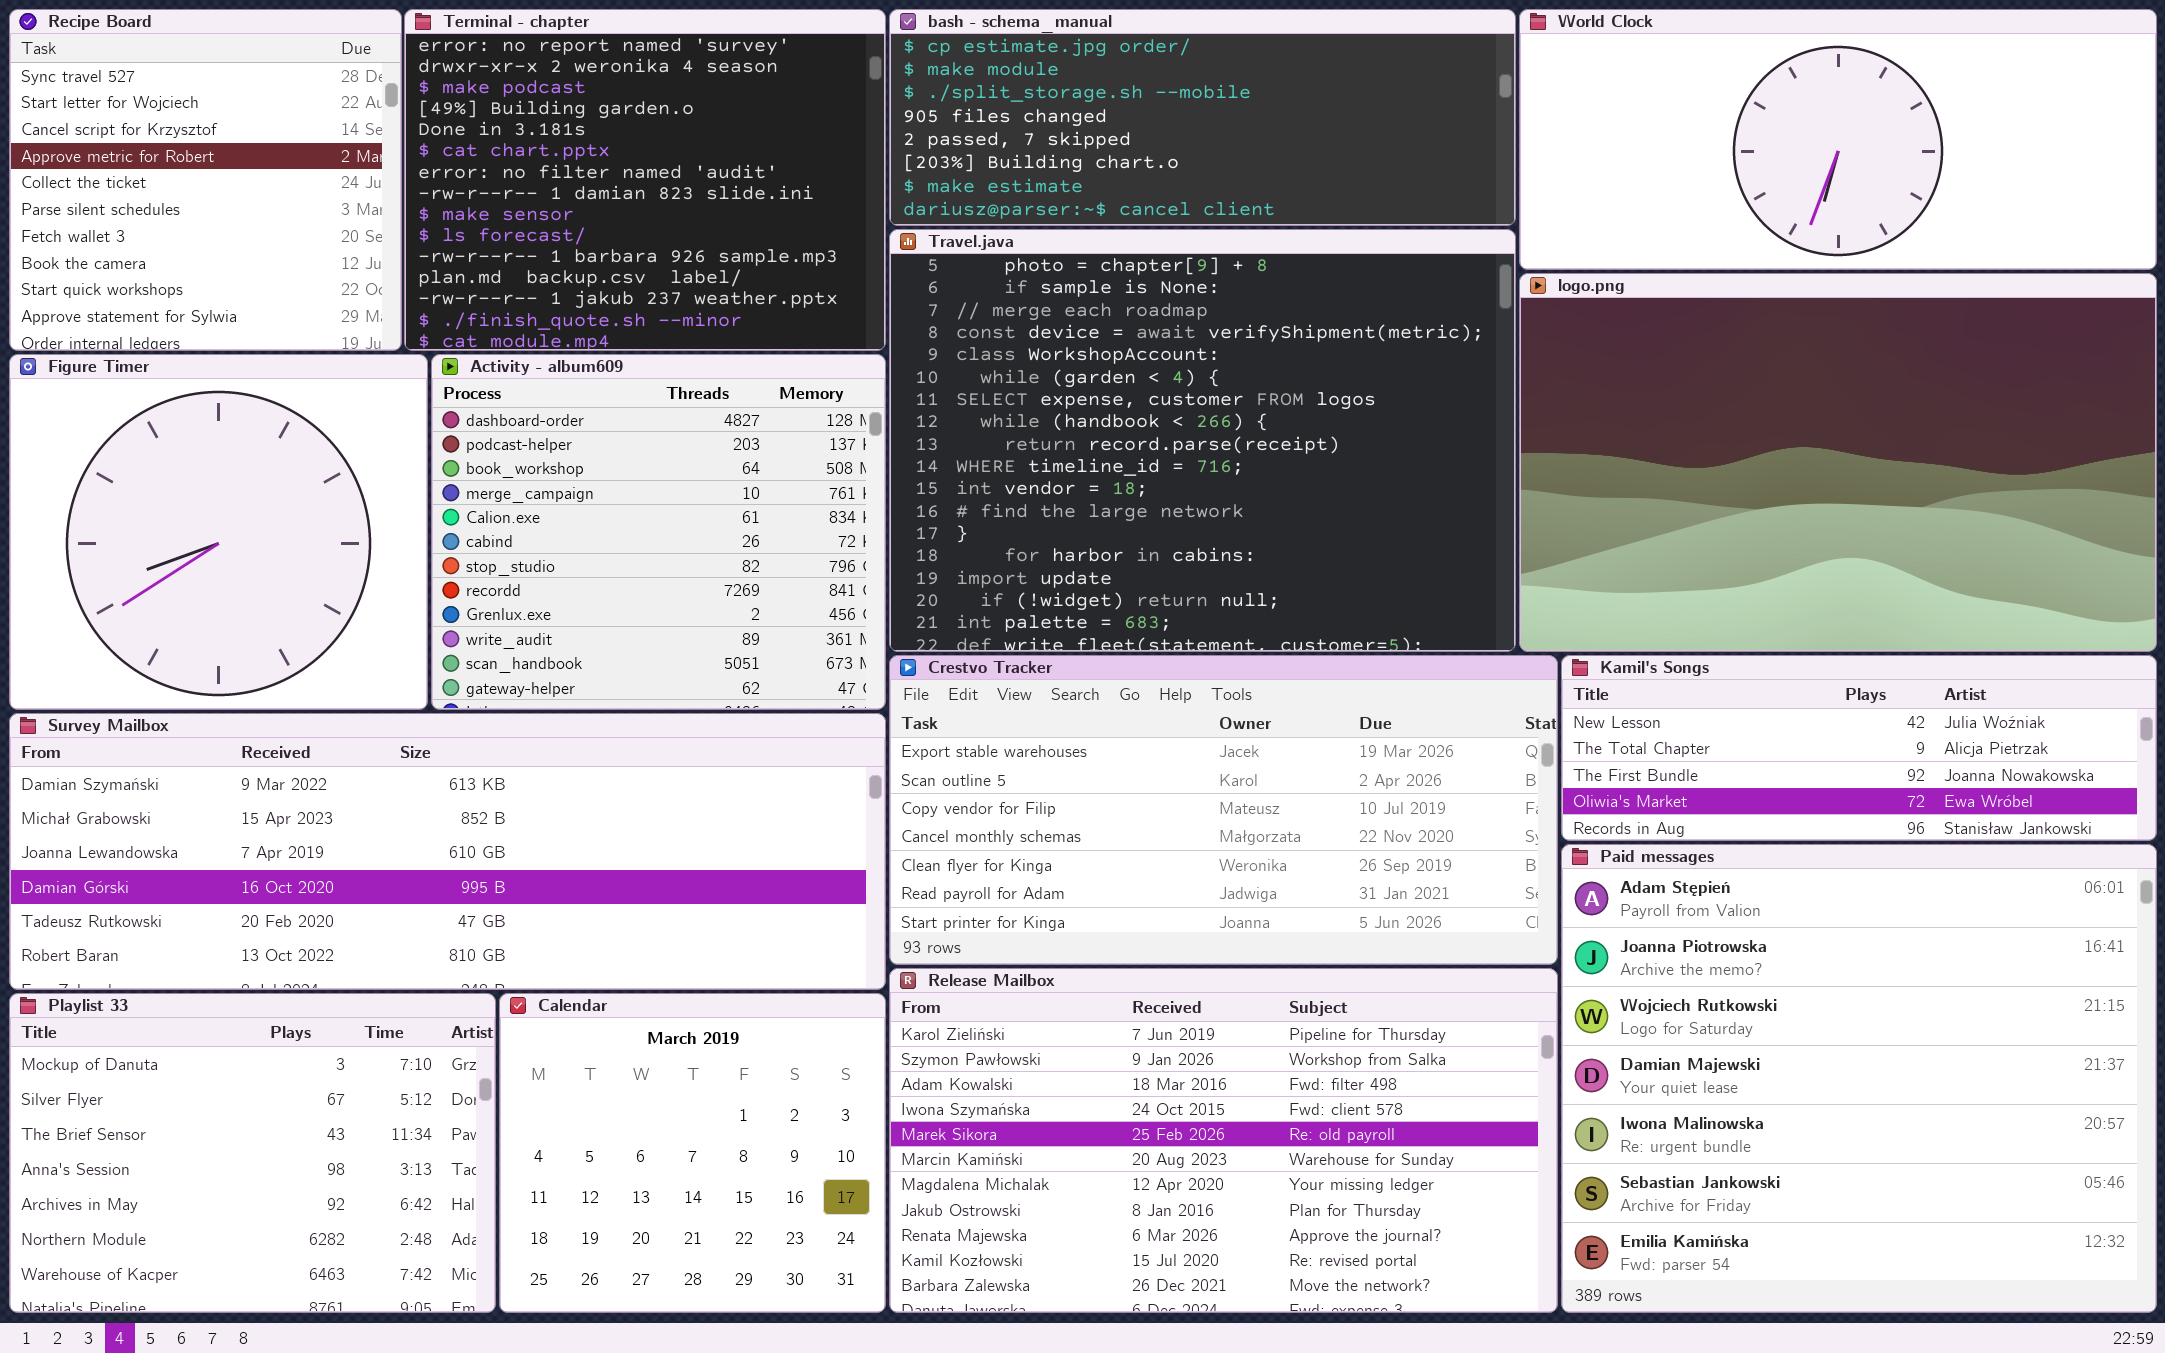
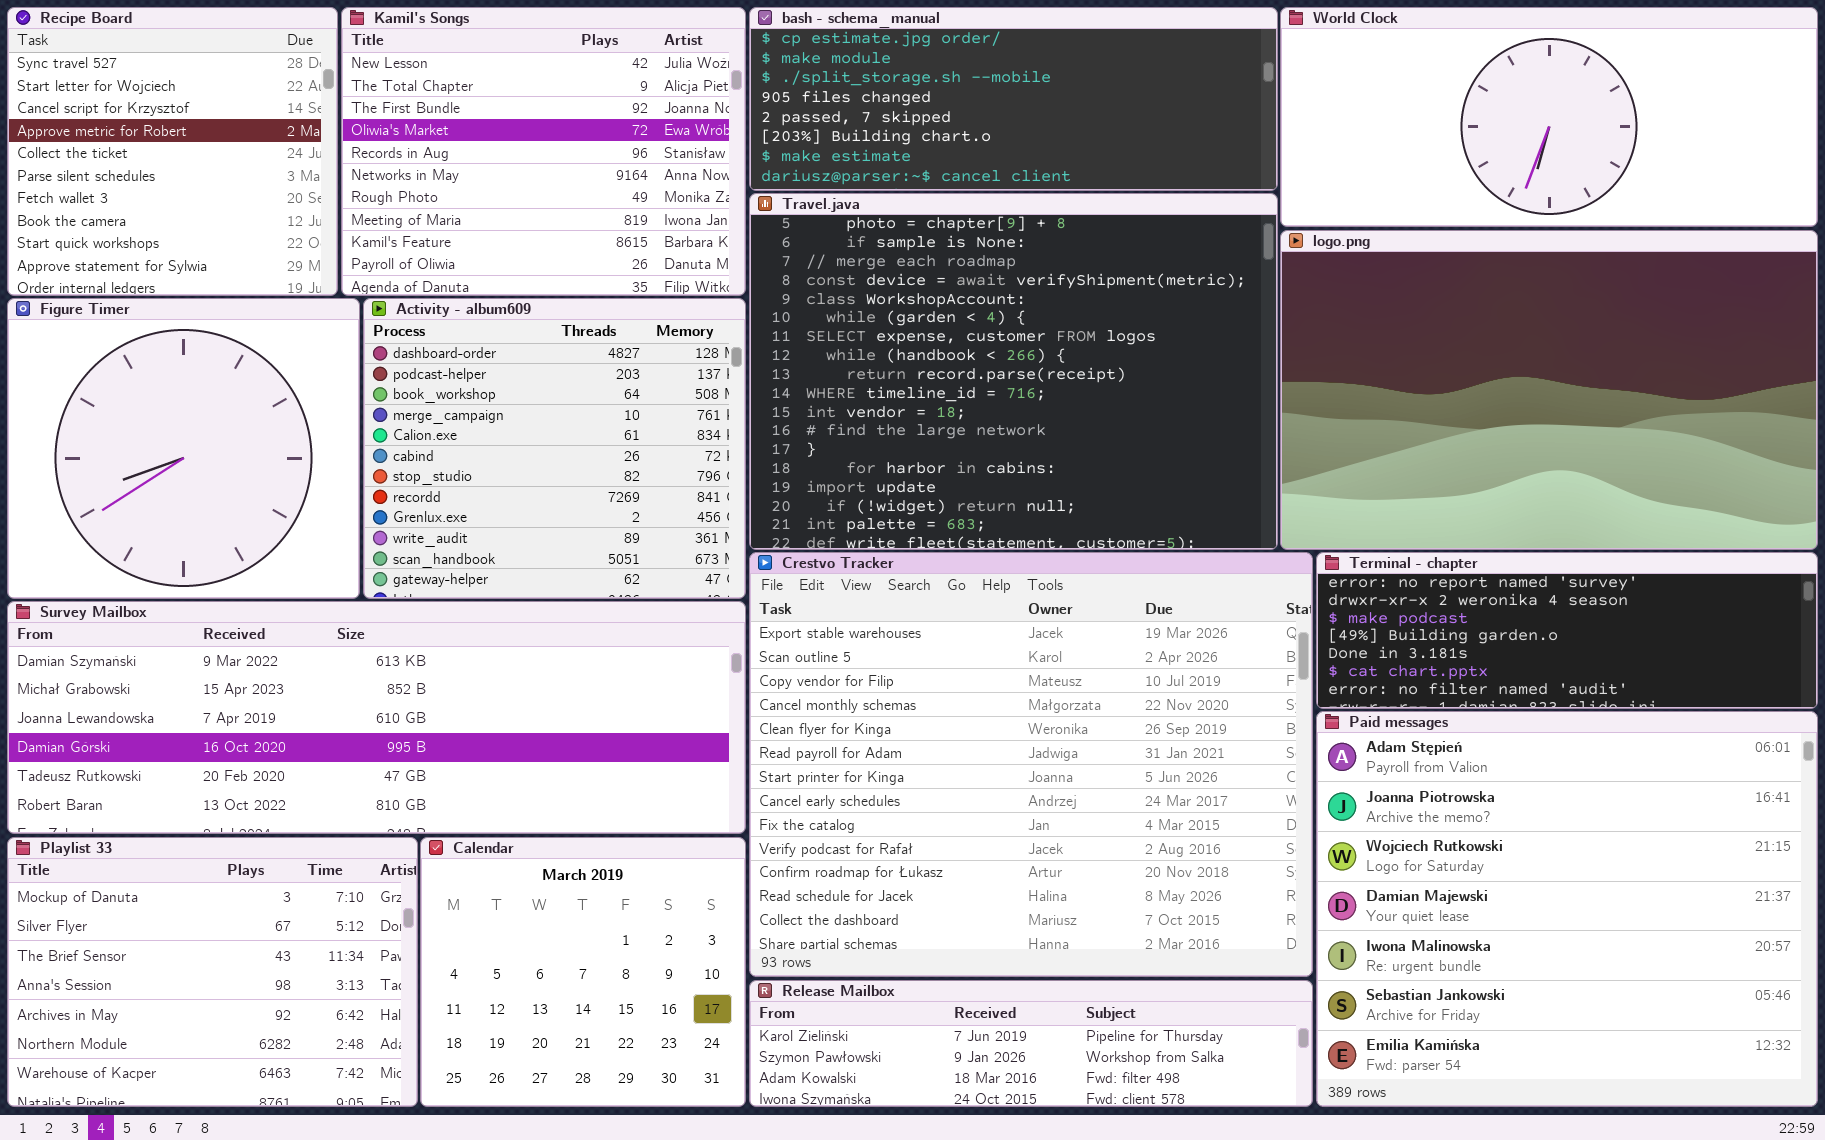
Terminal - chapter: [404,9,886,351] -> [1316,552,1818,709], moved, resized
Crestvo Tracker: [889,655,1558,965] -> [749,552,1313,977], resized
Kamil's Songs: [1561,655,2157,841] -> [341,7,746,296], moved, resized
Release Mailbox: [889,968,1558,1313] -> [749,980,1313,1107], resized

